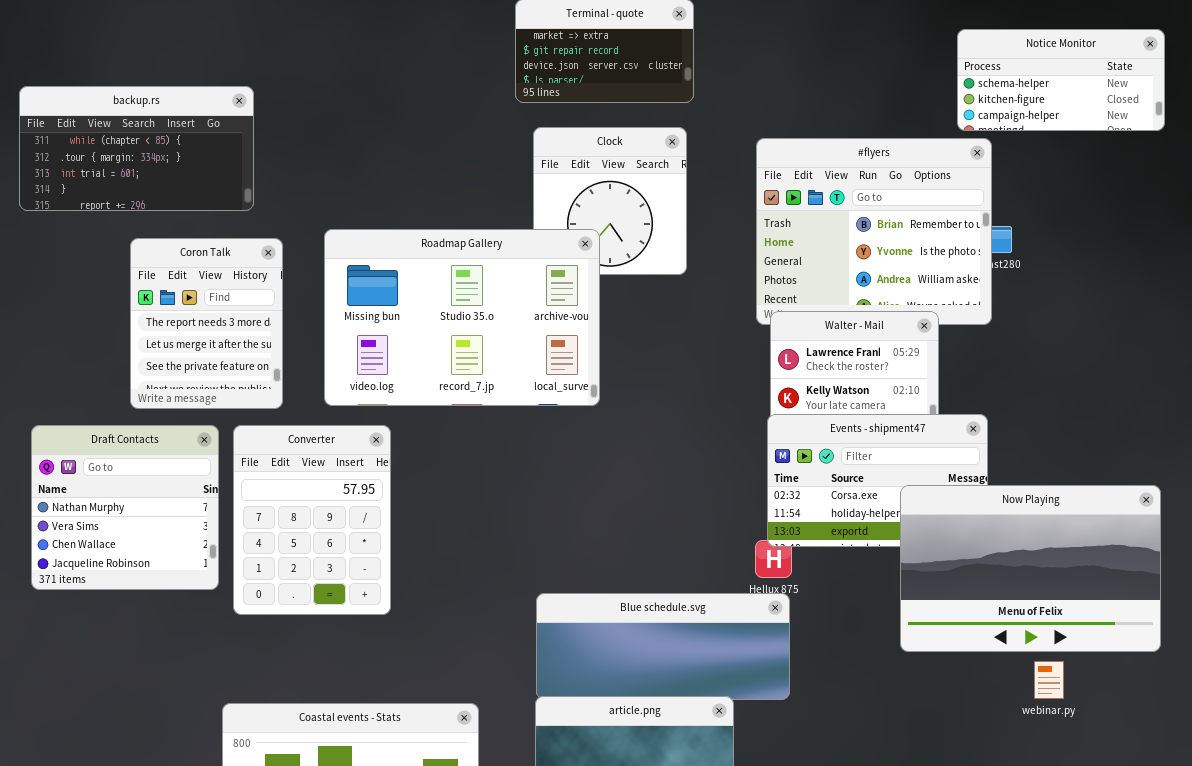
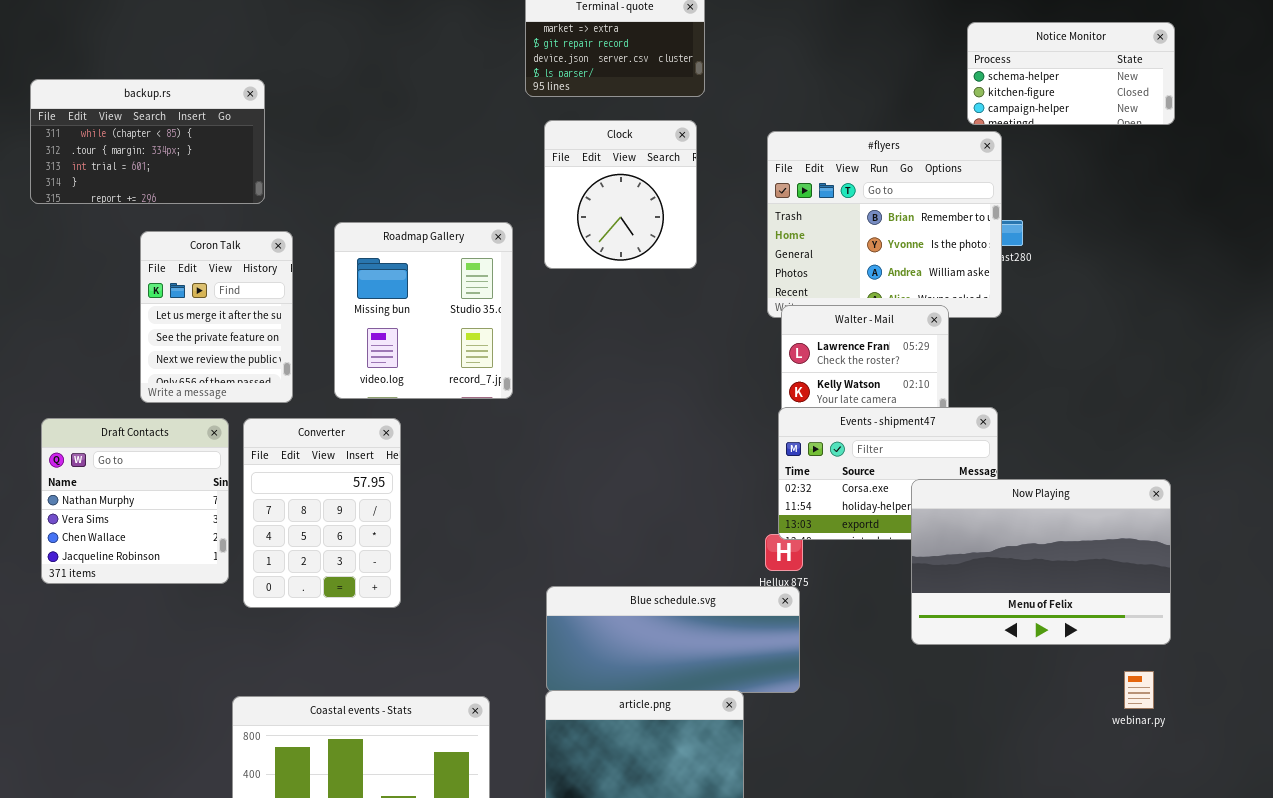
Roadmap Gallery: [324,229,600,406] -> [334,222,513,399], resized
Coron Talk: [130,238,283,409] -> [140,231,293,403], scrolled down 1 row
webinar.py: [1034,661,1064,699] -> [1124,671,1154,709], moved

